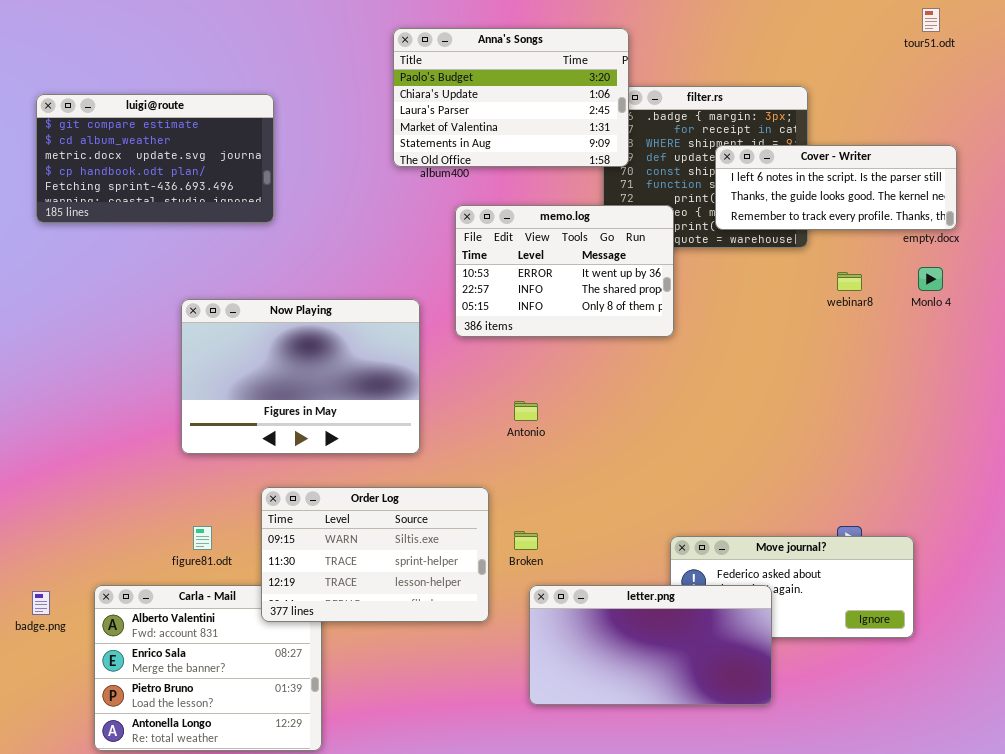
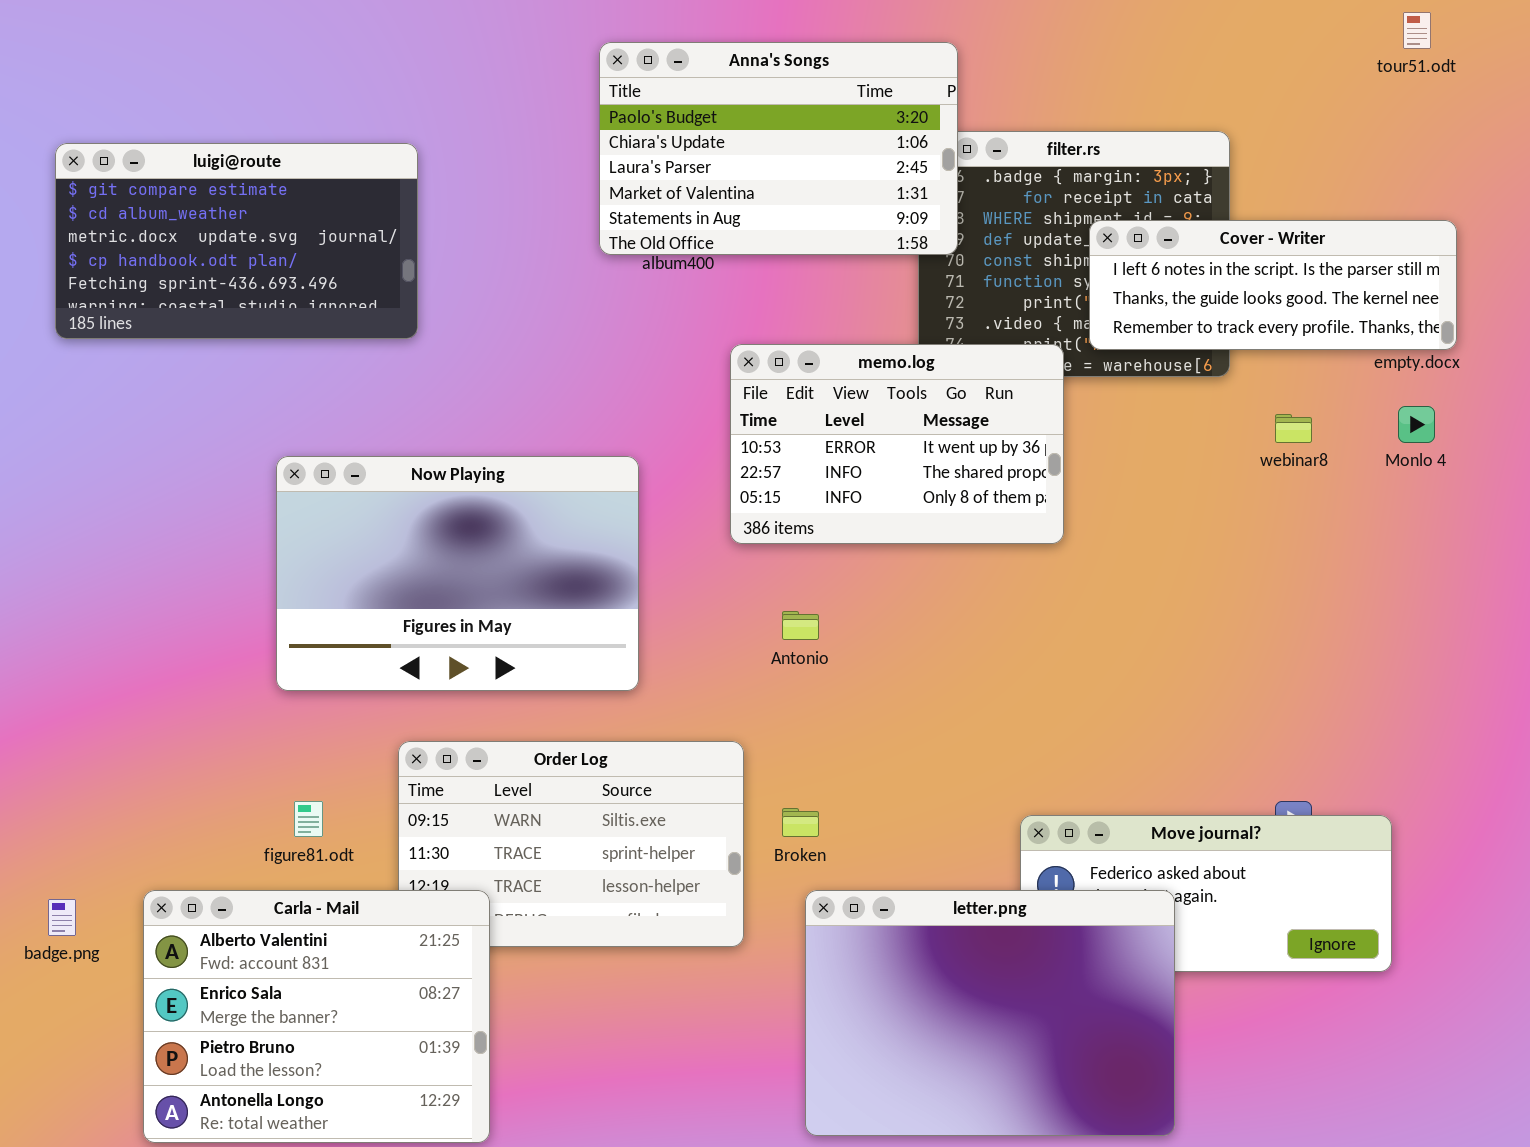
memo.log: [455,205,674,337] -> [730,344,1064,544], moved
Carla - Mail: [94,585,322,751] -> [143,890,490,1143], raised
letter.png: [529,585,772,705] -> [805,890,1175,1136], resized

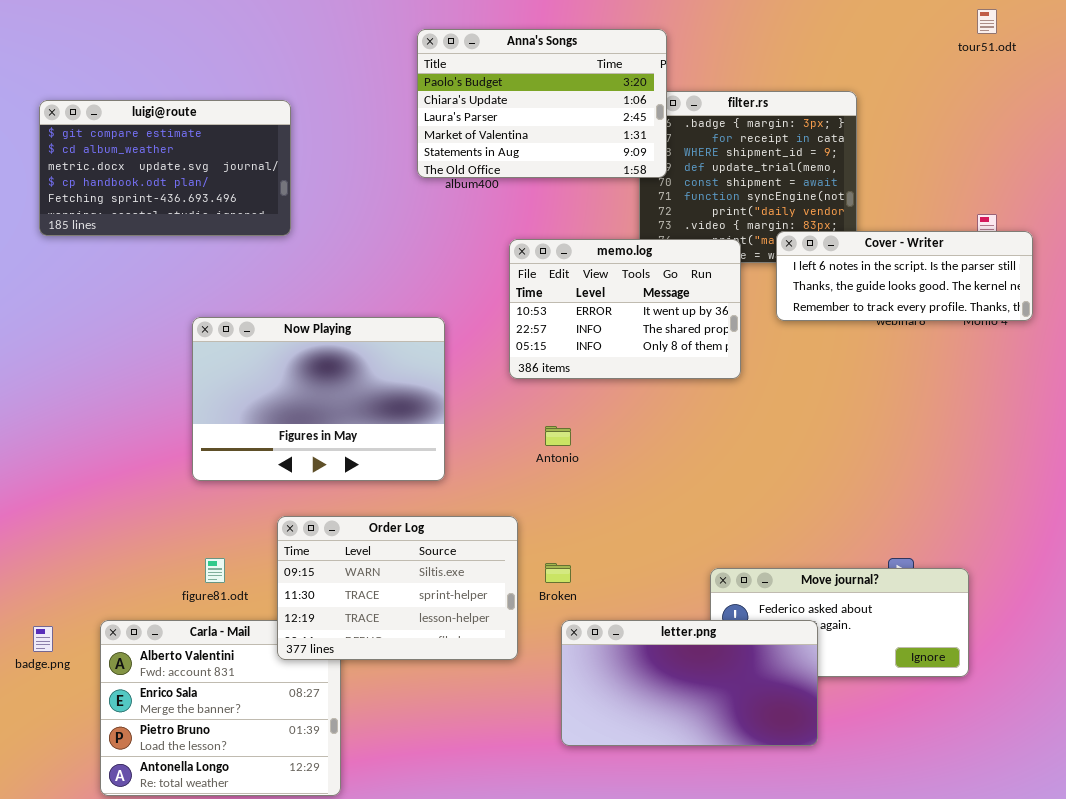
Cover - Writer: [1089,220,1457,350] -> [776,231,1033,321], moved
Order Log: [398,741,744,947] -> [277,516,518,660], raised
letter.png: [805,890,1175,1136] -> [561,620,818,746], resized

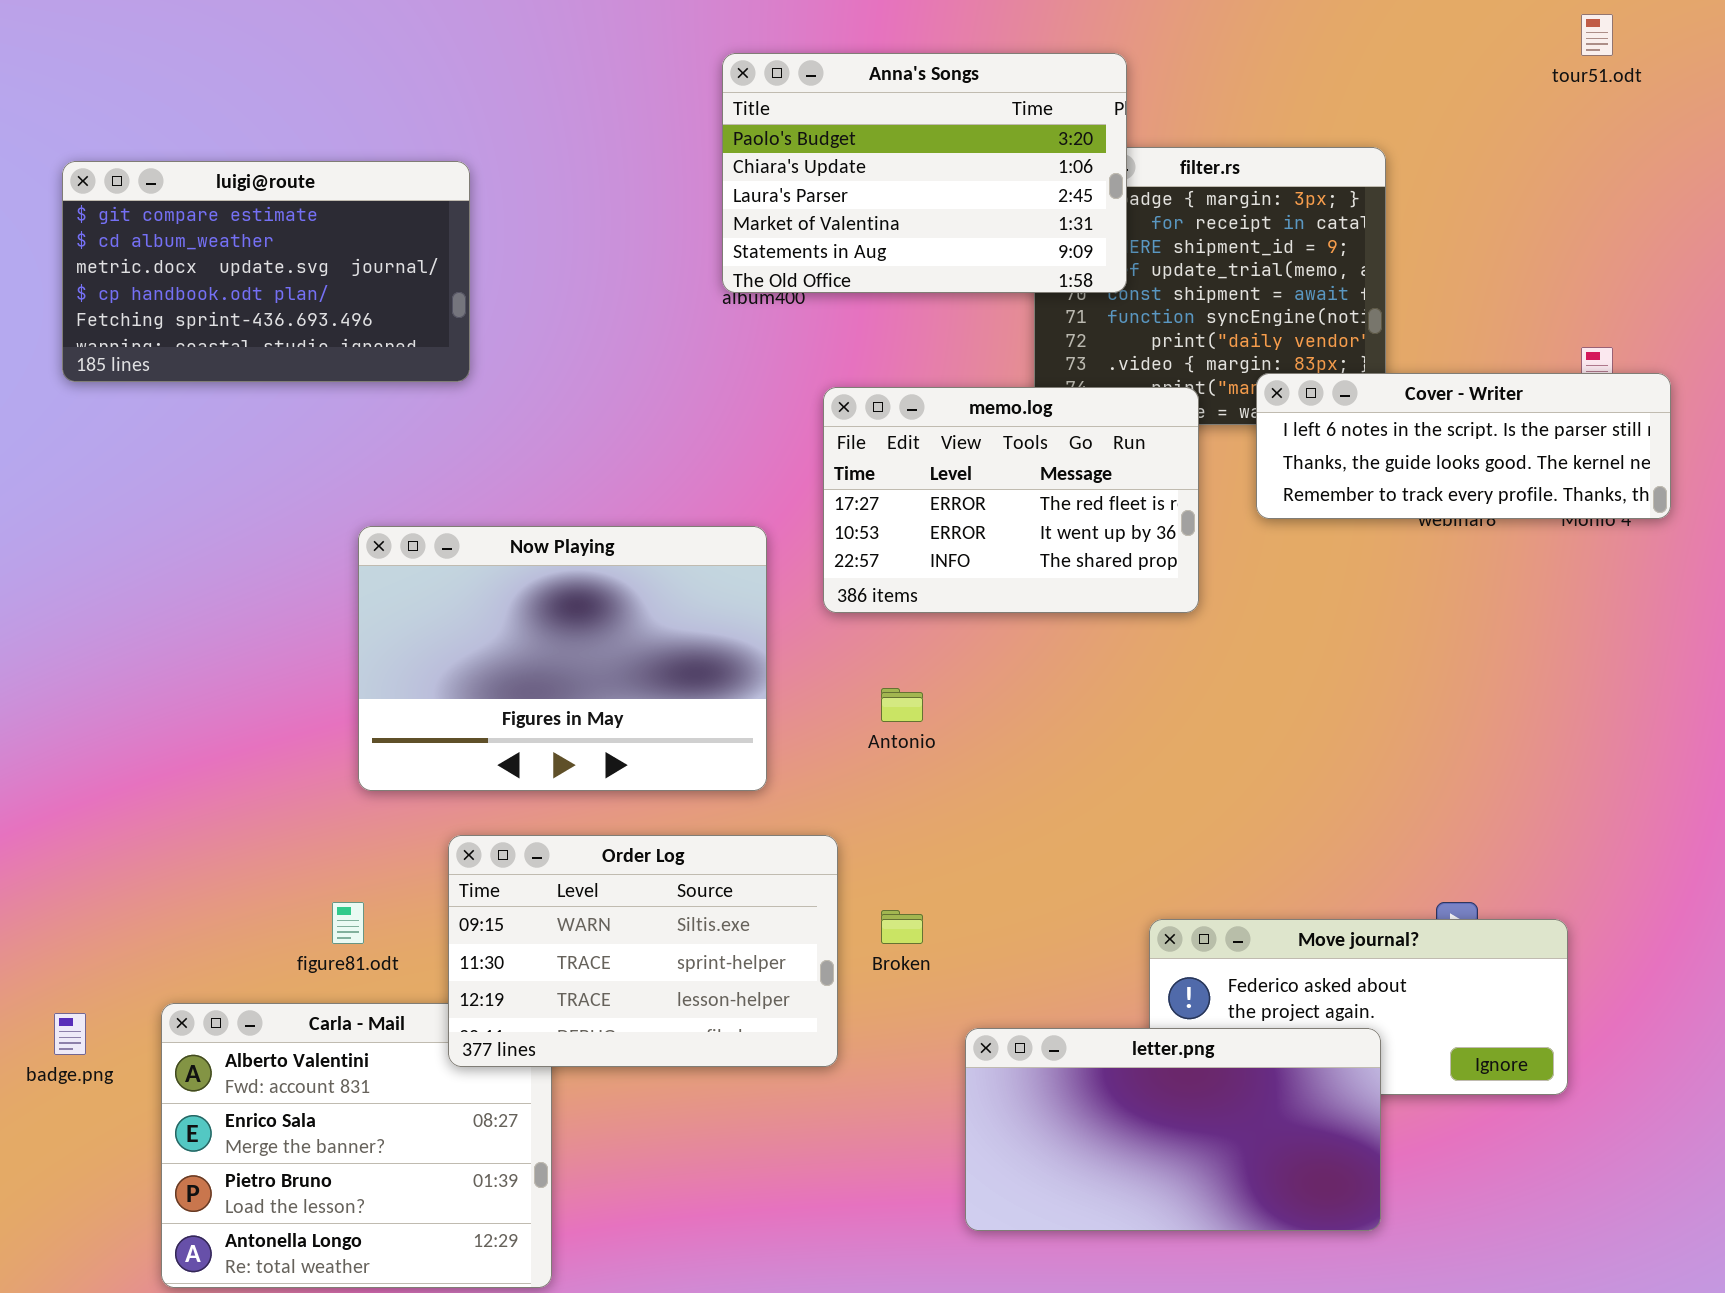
Anna's Songs: [417,29,667,178] -> [722,53,1127,293], moved
memo.log: [509,239,741,379] -> [823,387,1199,613], scrolled up 1 row
Now Playing: [192,317,445,481] -> [358,526,767,791], moved
letter.png: [561,620,818,746] -> [965,1028,1381,1231], moved

